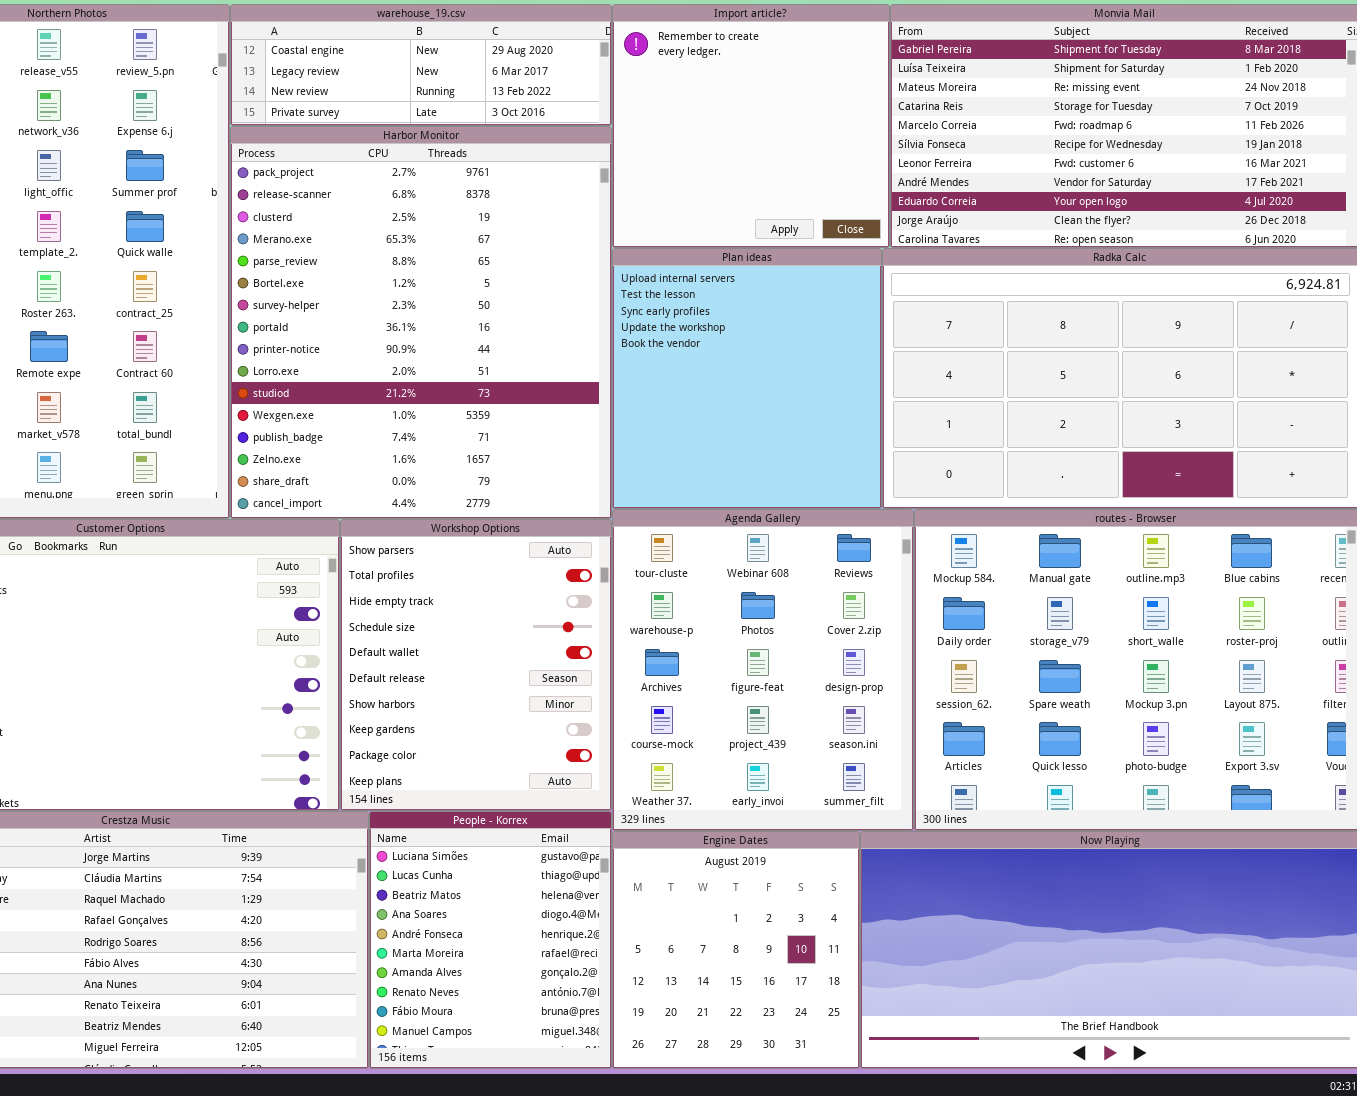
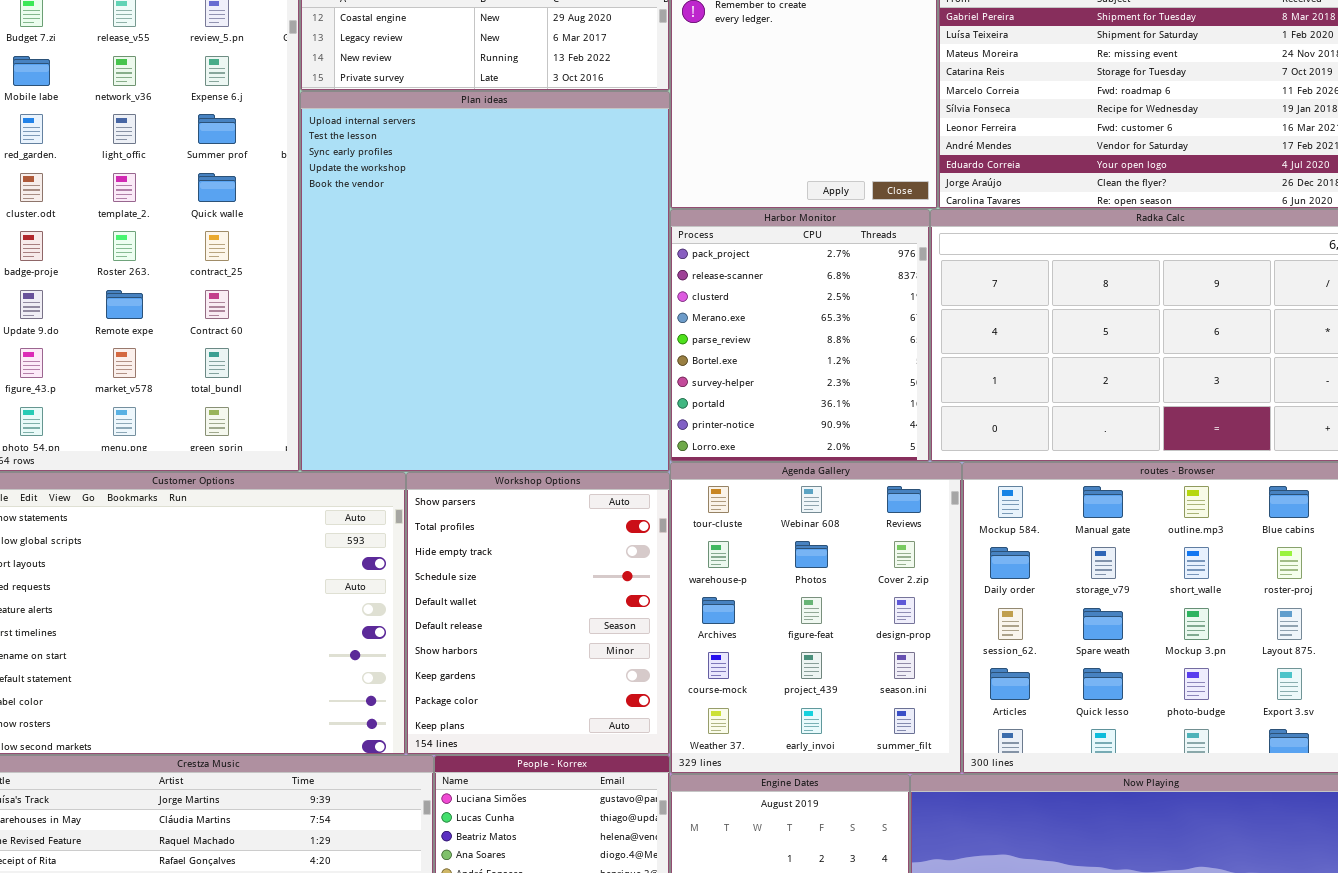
Harbor Monitor: [230,126,612,519] -> [670,209,930,462], moved, resized
Plan ideas: [612,248,882,509] -> [300,91,670,472], moved, resized

